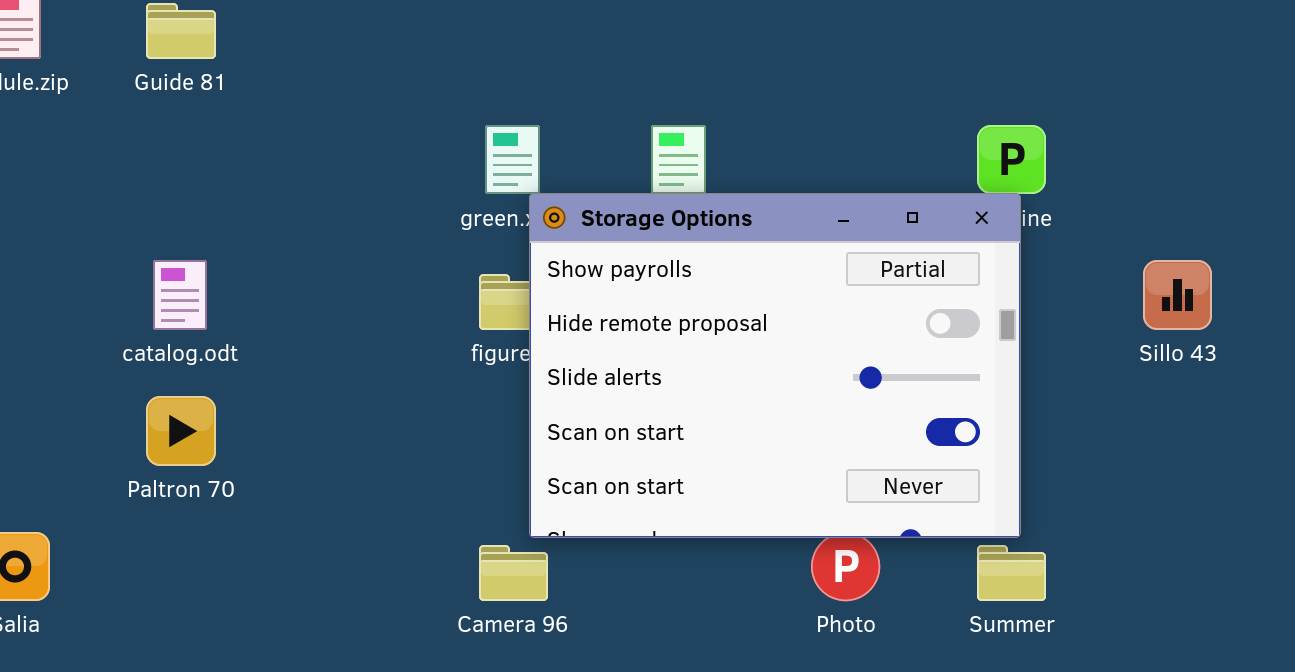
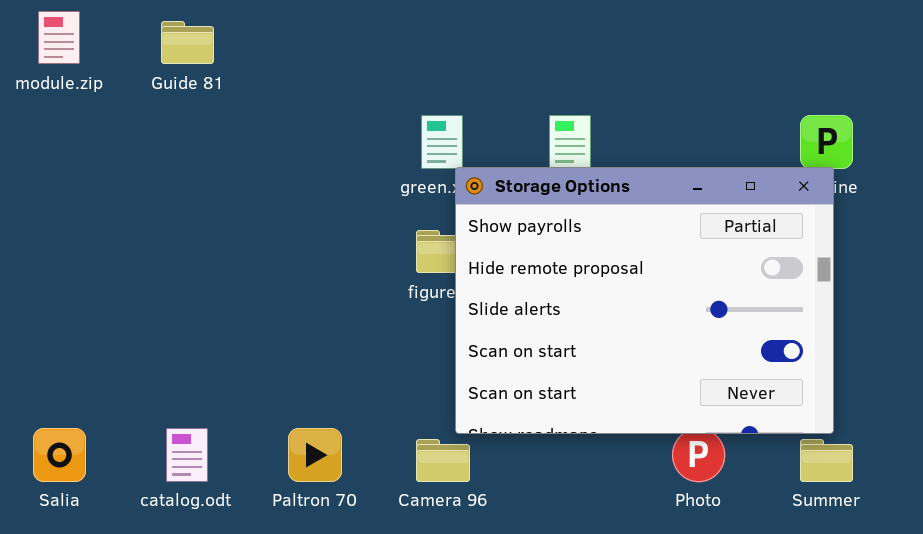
catalog.odt: [153,260,207,330] -> [166,428,208,482], moved
Paltron 70: [146,396,216,466] -> [288,428,342,482], moved

